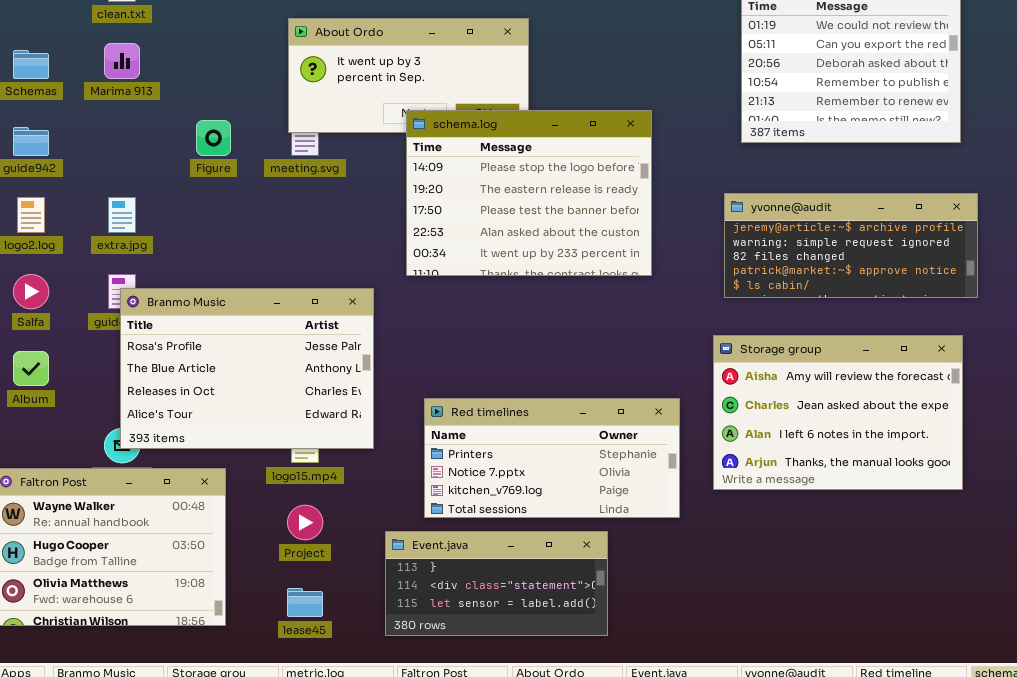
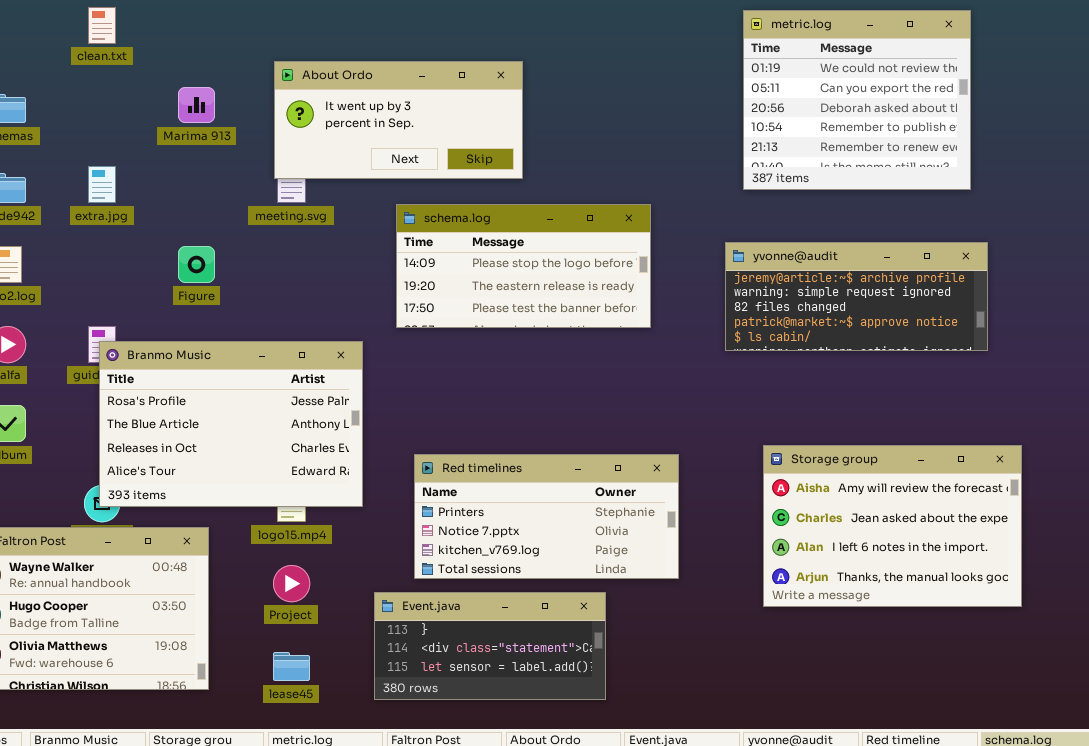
Marima 913: [104,43,140,79] -> [178,87,215,123], moved
schema.log: [406,110,652,276] -> [396,204,651,328], resized
Figure: [196,120,231,156] -> [178,246,215,283], moved
extra.jpg: [108,197,136,233] -> [88,166,116,203], moved
Storage group: [713,335,963,490] -> [763,445,1022,607], moved

